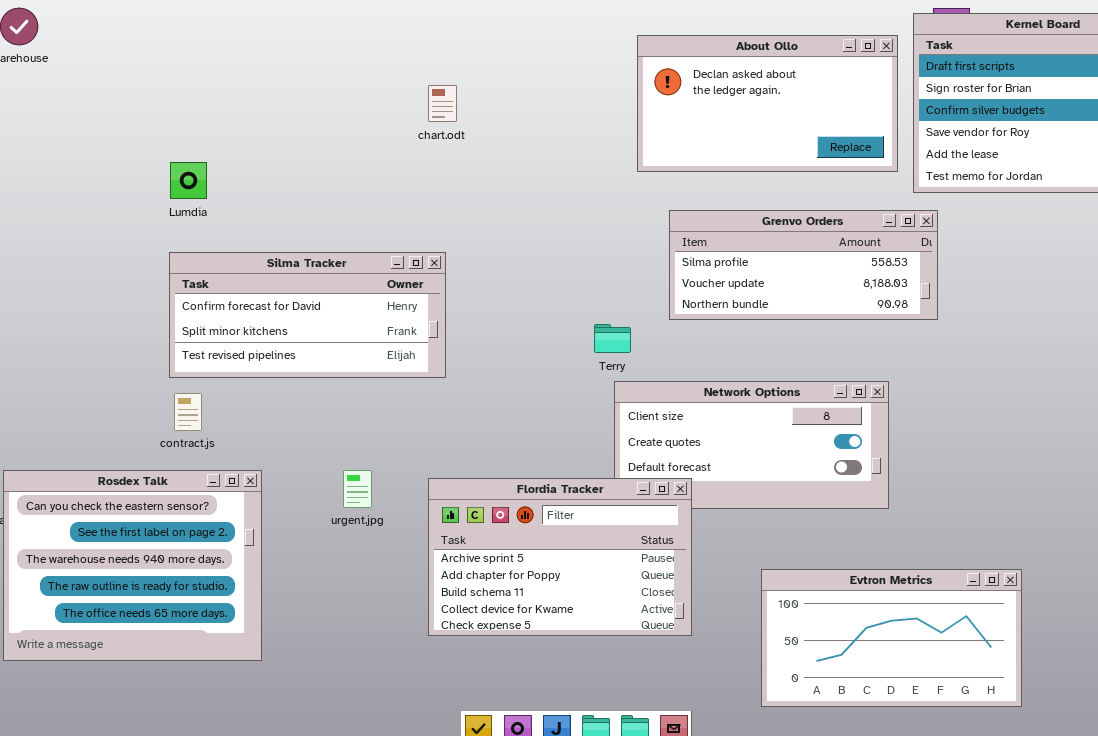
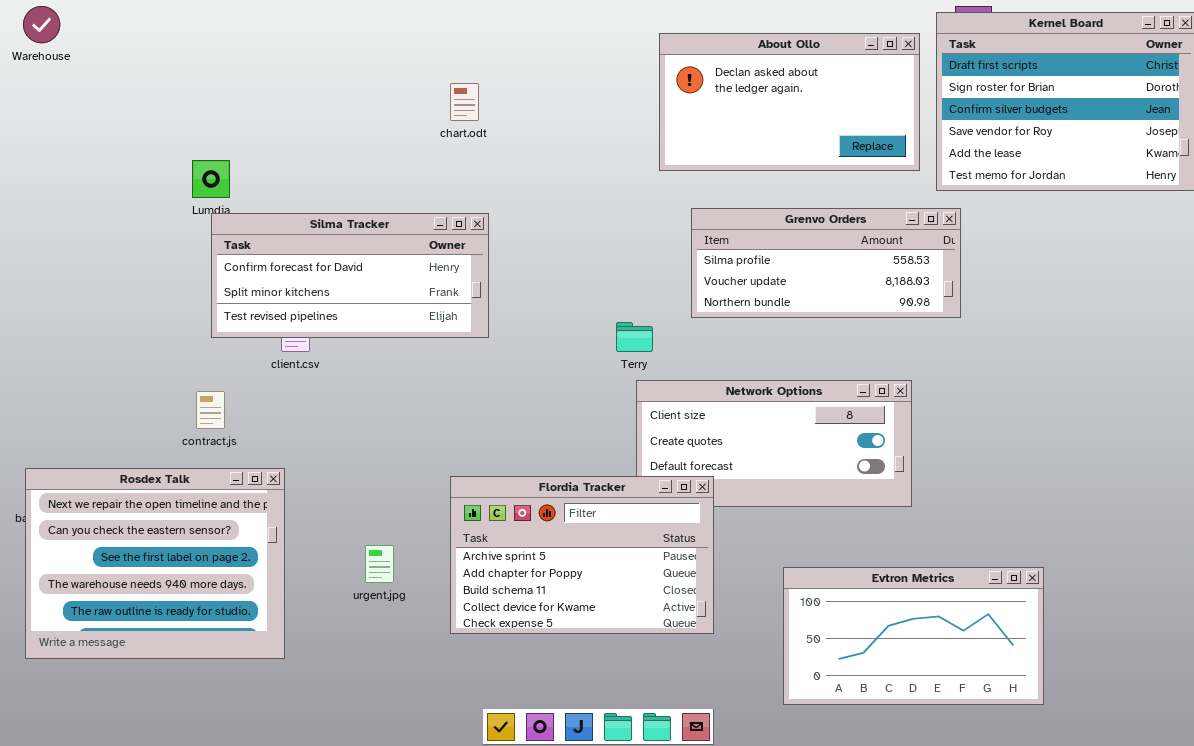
Silma Tracker: [169,252,446,378] -> [211,213,489,338], moved
Rosdex Talk: [3,470,262,661] -> [25,468,285,659], scrolled up 1 row
urgent.jpg: [343,470,372,508] -> [365,545,394,583], moved

